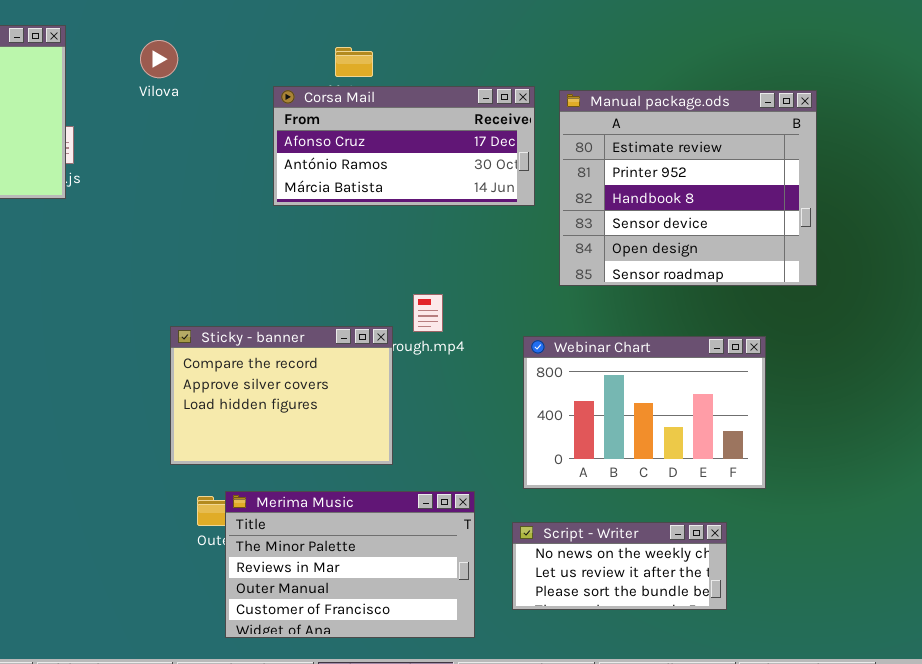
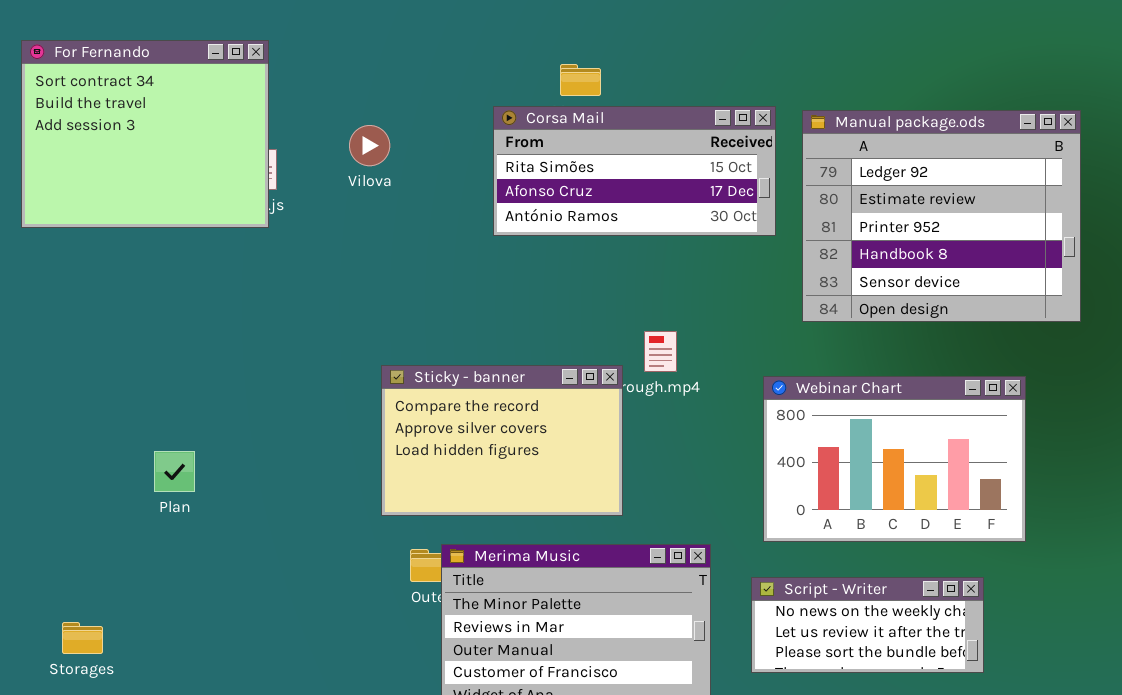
Vilova: [140,40,178,78] -> [349,125,390,166], moved
Corsa Mail: [273,86,535,206] -> [493,106,776,236], scrolled up 1 row
Manual package.ods: [559,90,817,286] -> [802,110,1081,322], scrolled up 1 row

